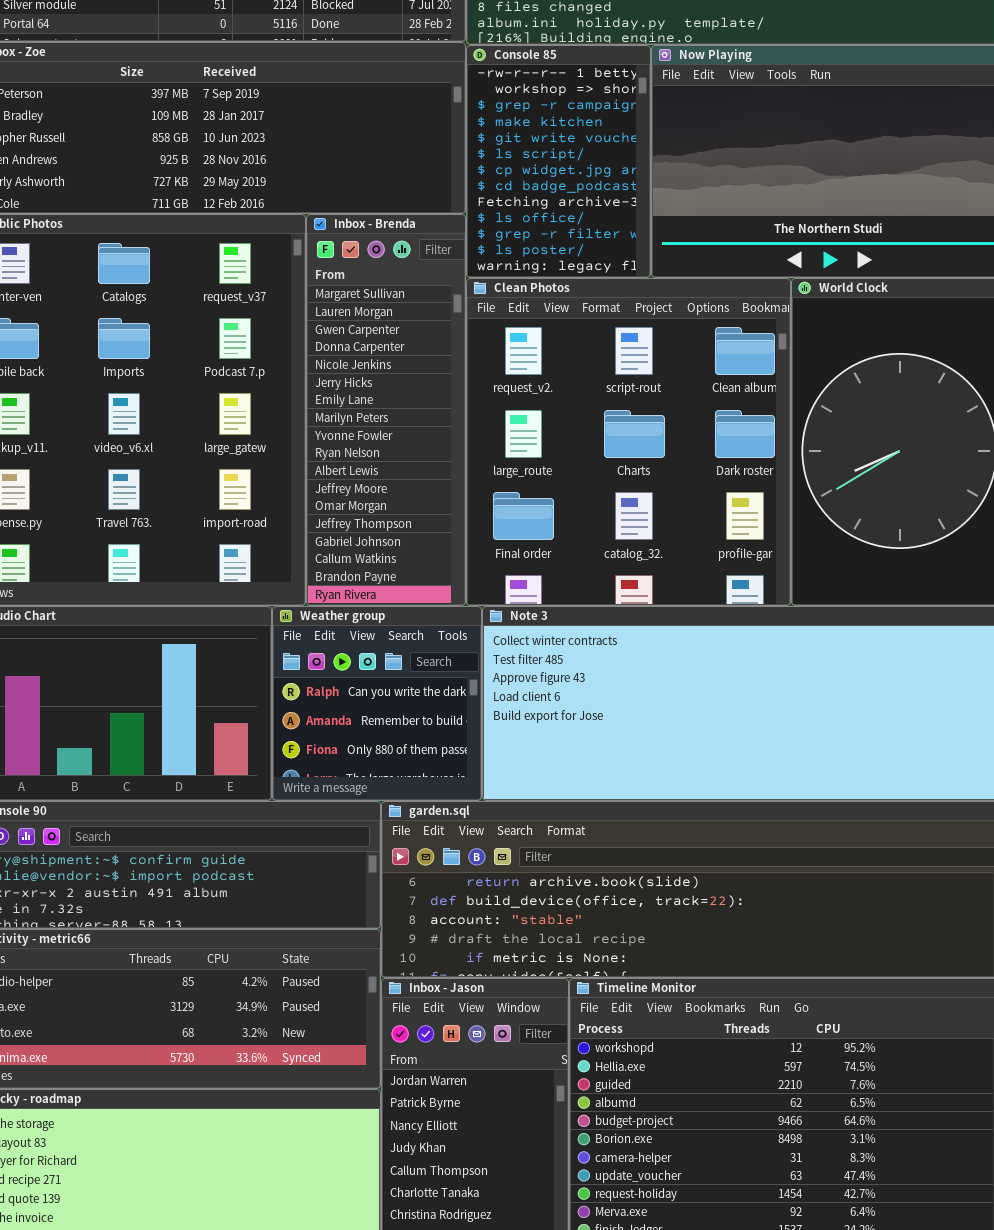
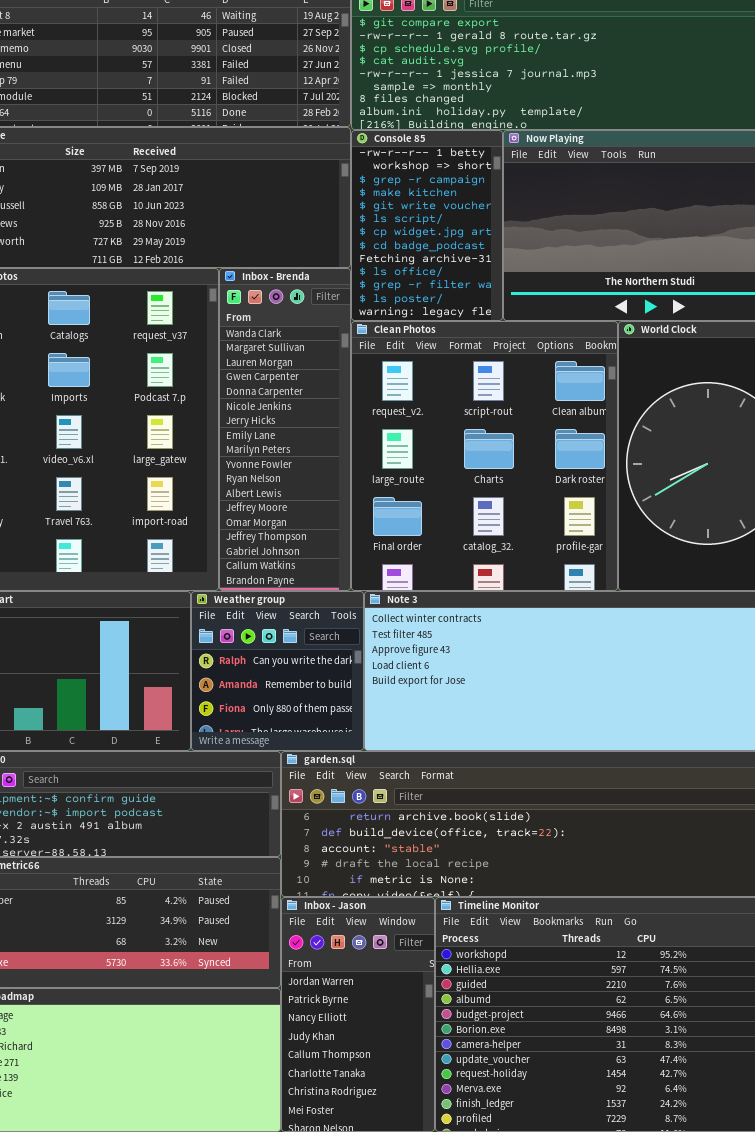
Inbox - Brenda: [306,214,466,606] -> [219,268,351,591], scrolled up 1 row

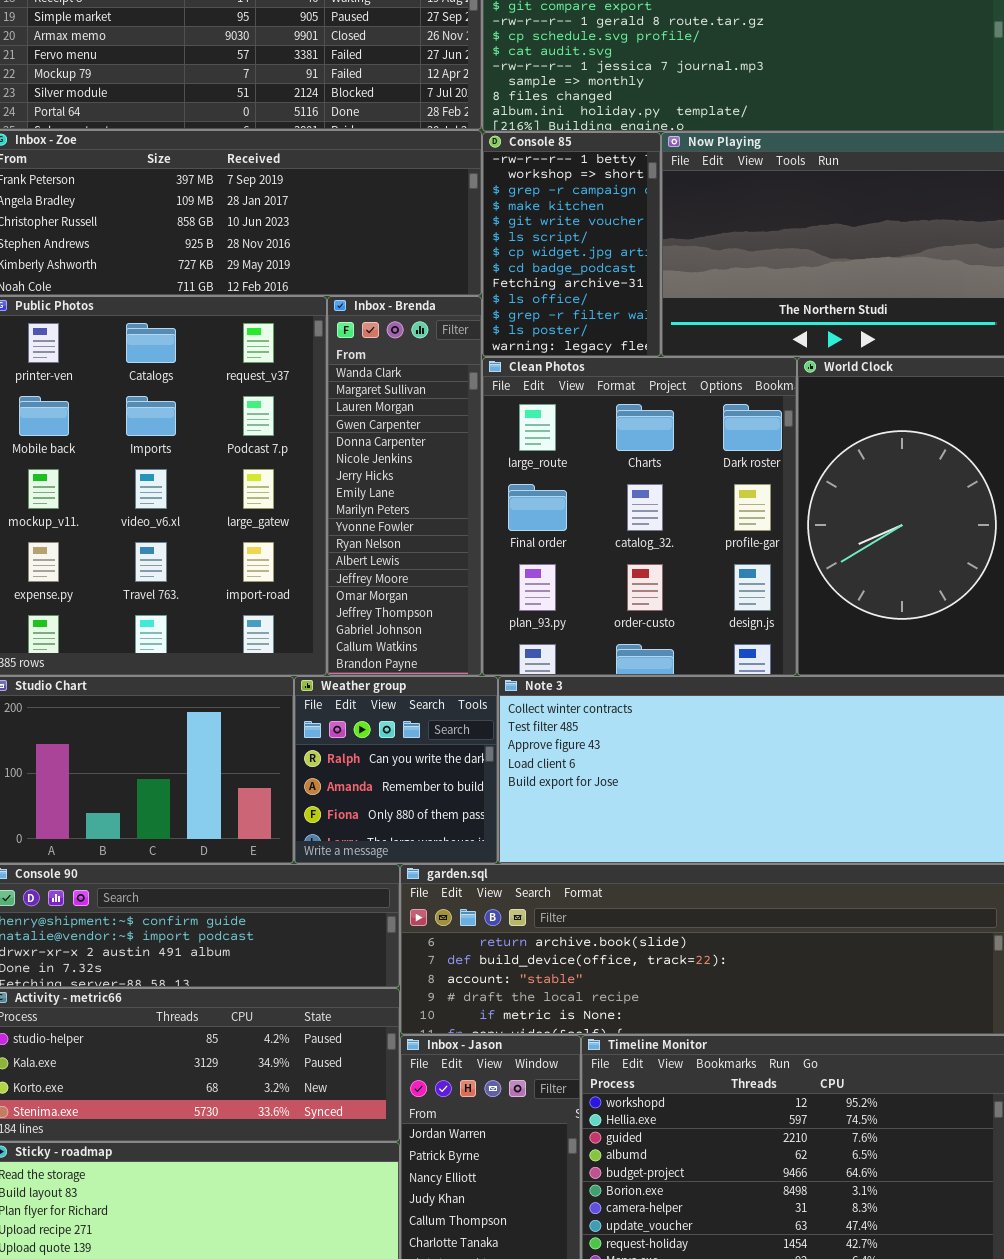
Clean Photos: [351,321,618,591] -> [482,357,797,676], scrolled down 1 row

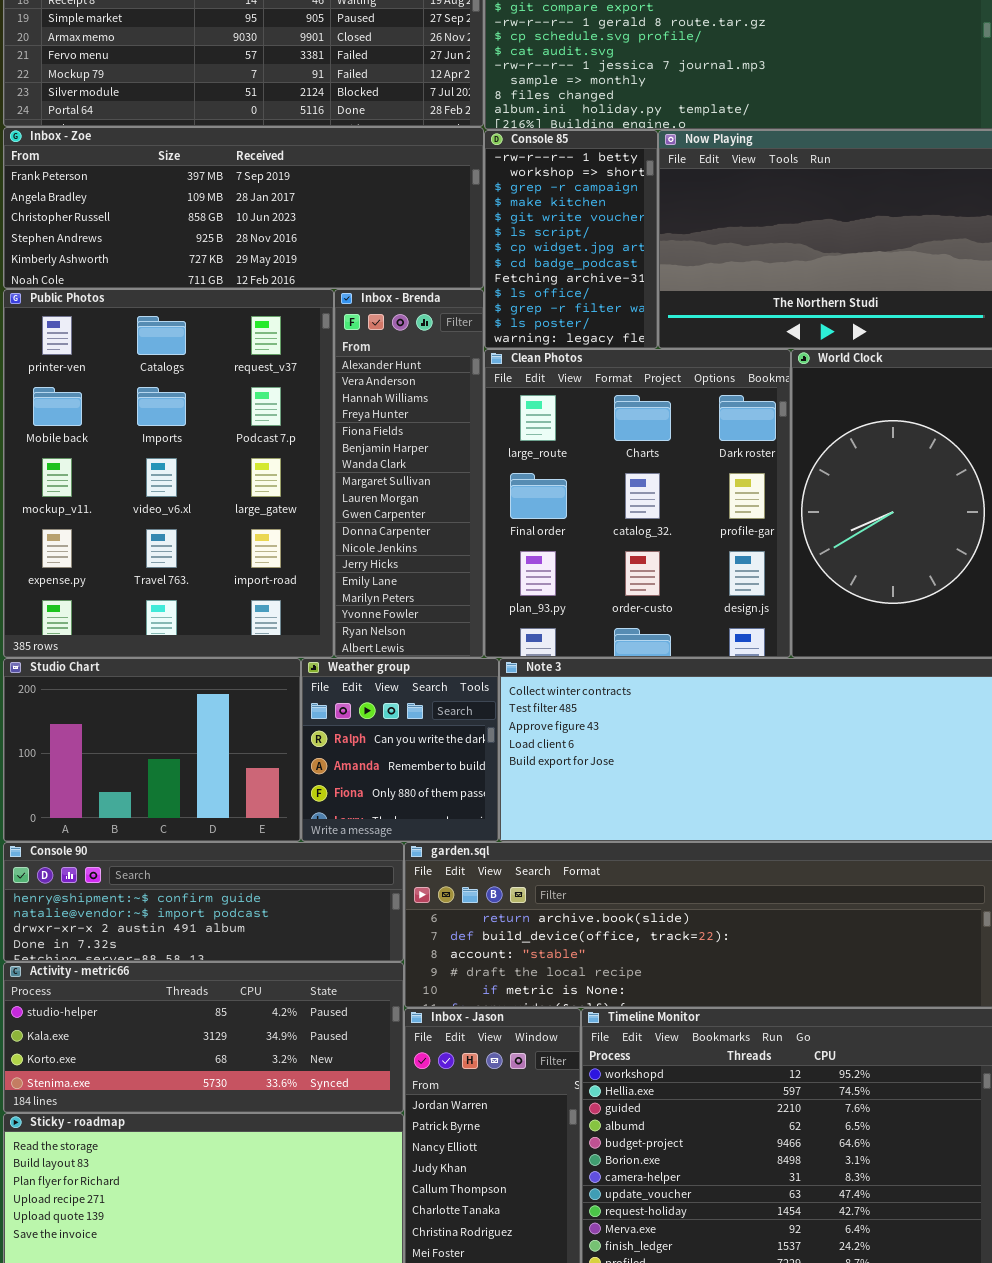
Inbox - Brenda: [327,296,482,676] -> [334,289,484,658], scrolled up 6 rows

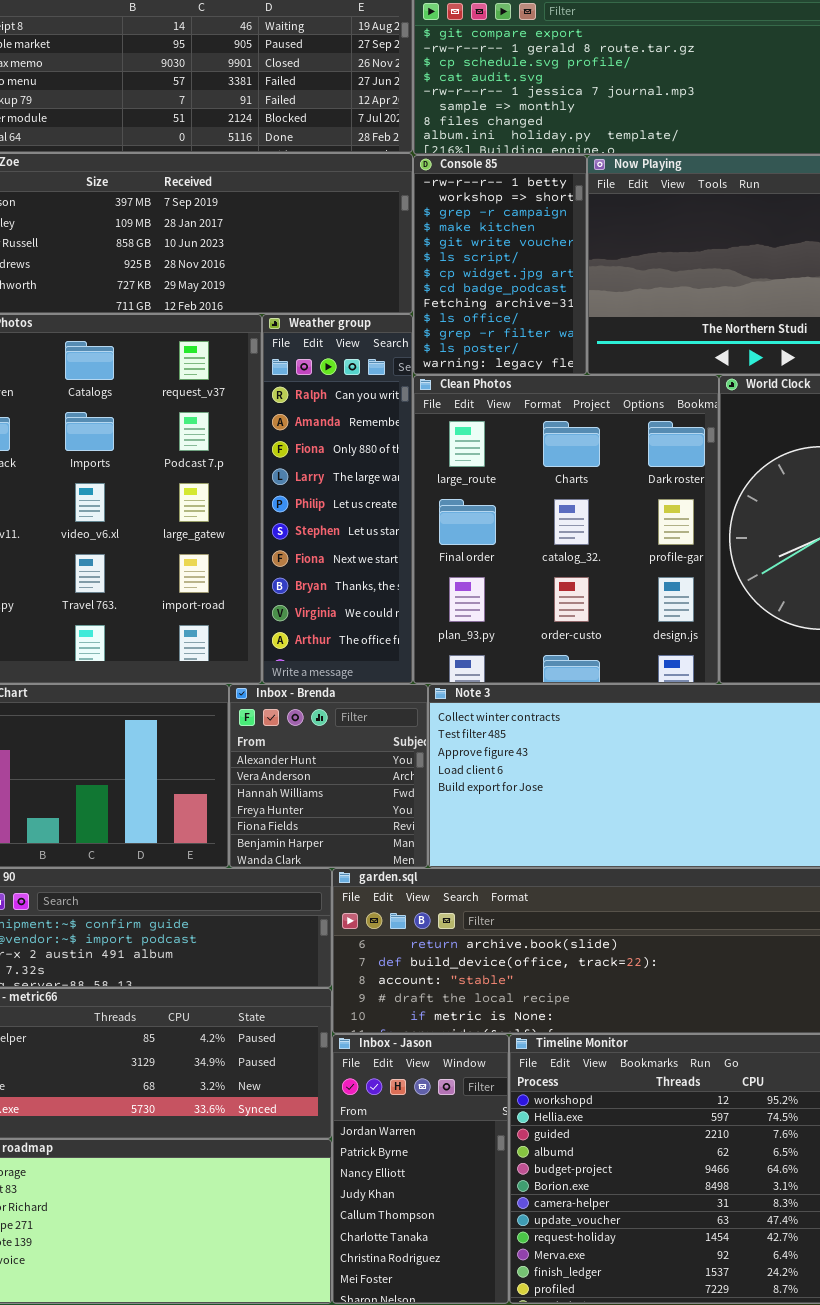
Inbox - Brenda: [334,289,484,658] -> [229,684,428,868], moved, resized
Weather group: [301,658,499,842] -> [262,314,413,684], moved, resized

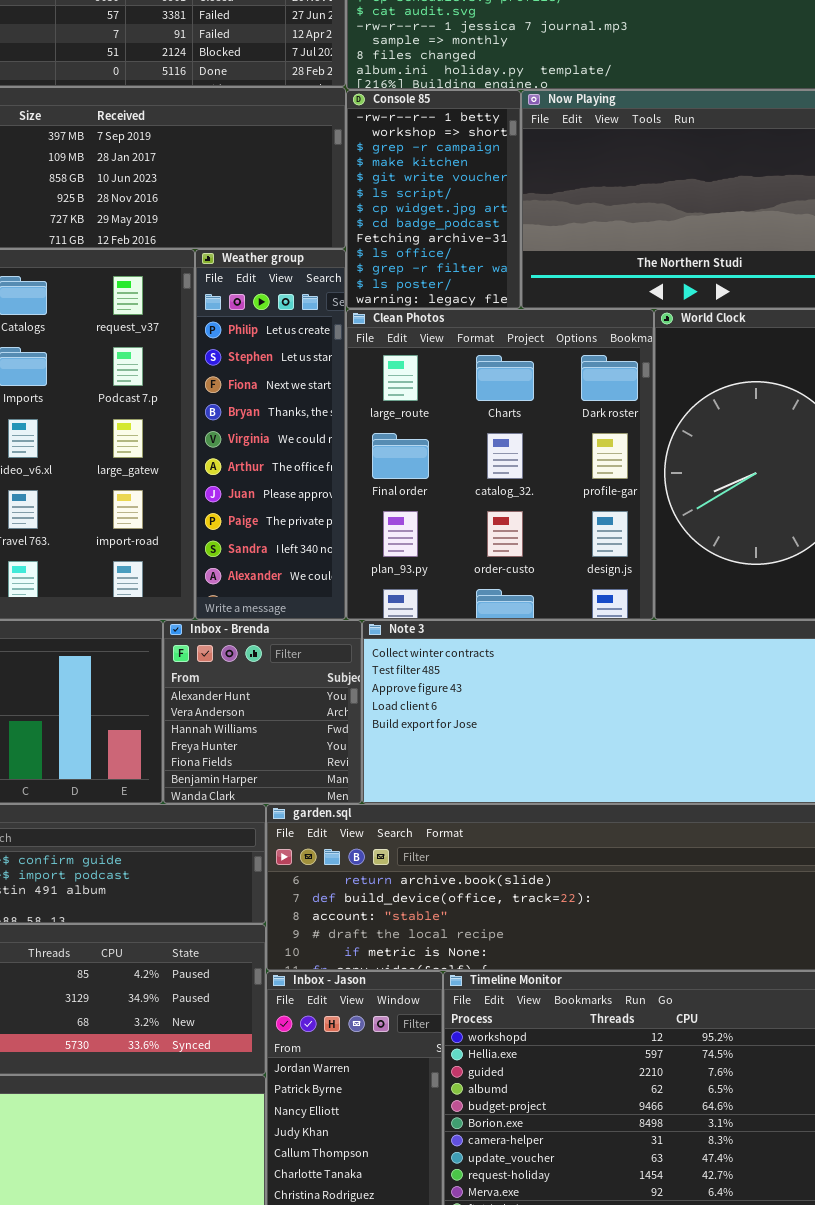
Weather group: [262,314,413,684] -> [195,249,346,620], scrolled down 4 rows

